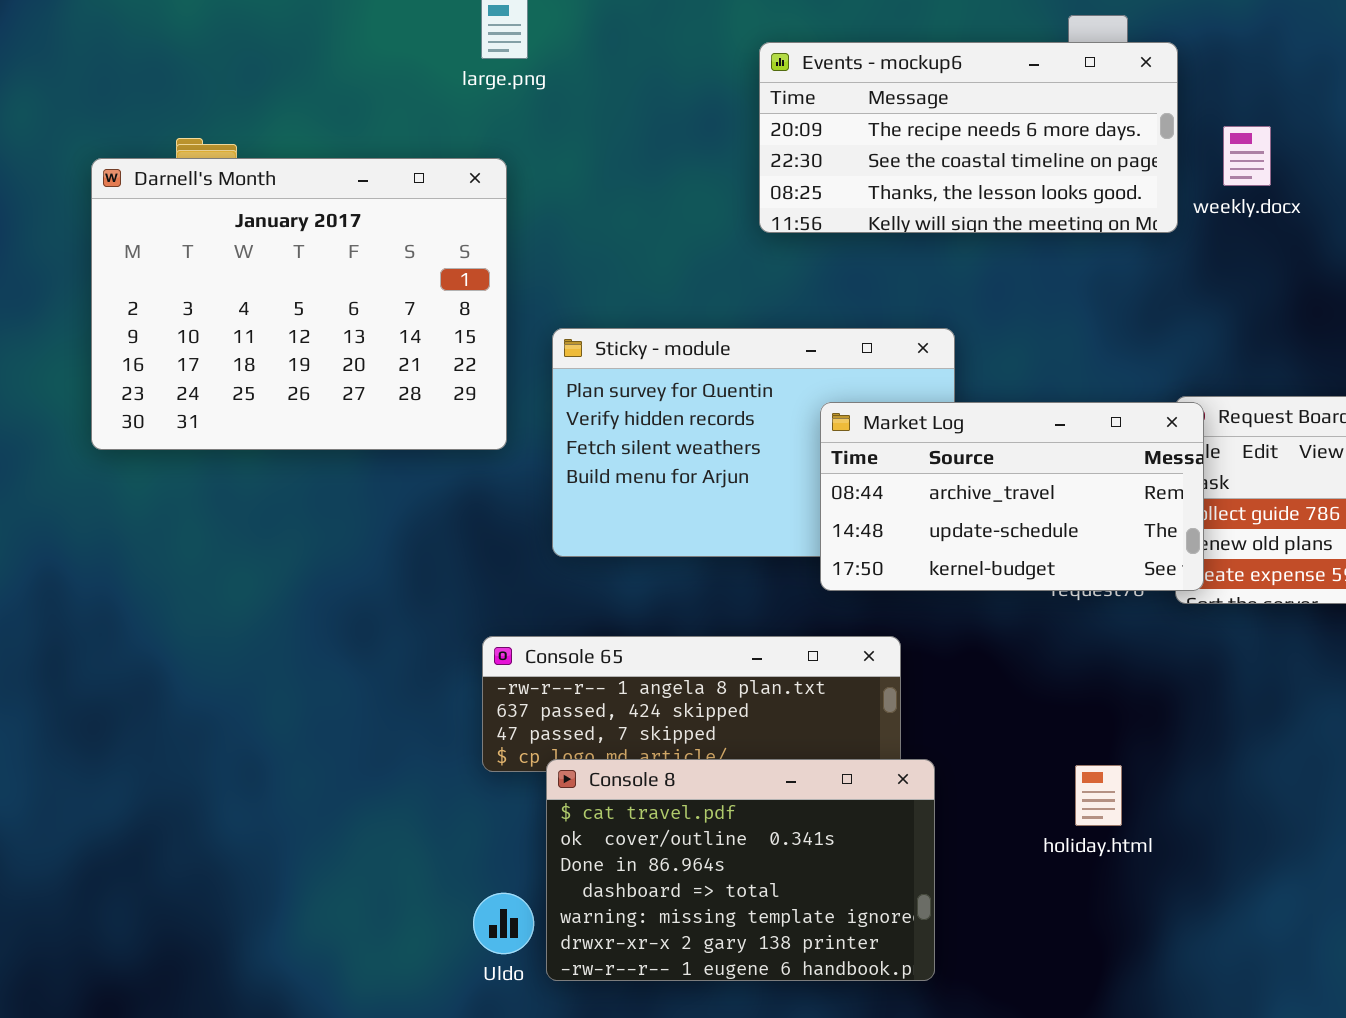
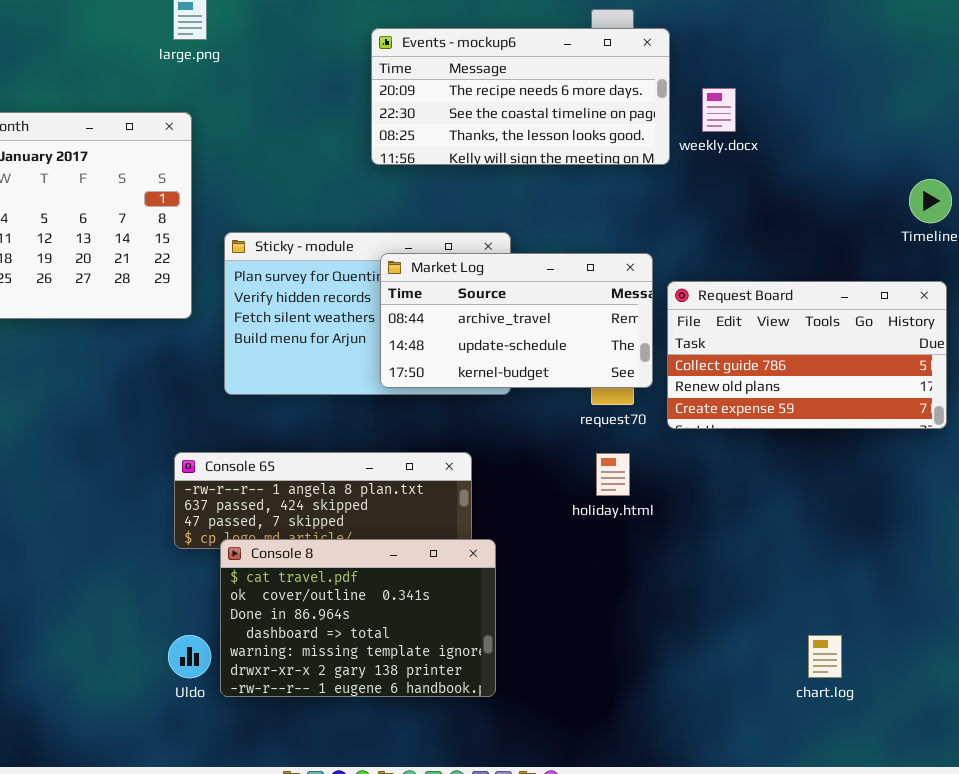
Market Log: [820,402,1204,591] -> [380,253,653,388], moved
holiday.html: [1075,765,1122,826] -> [596,453,630,496], moved

